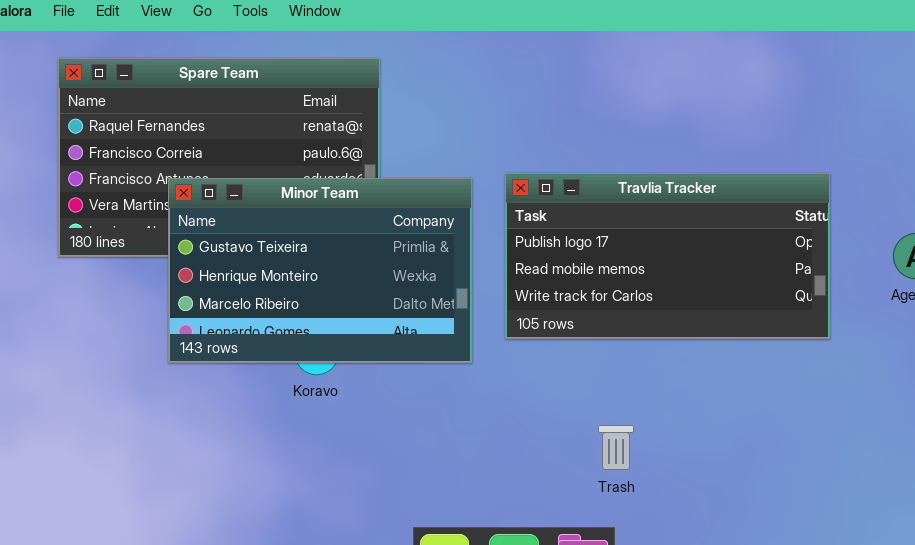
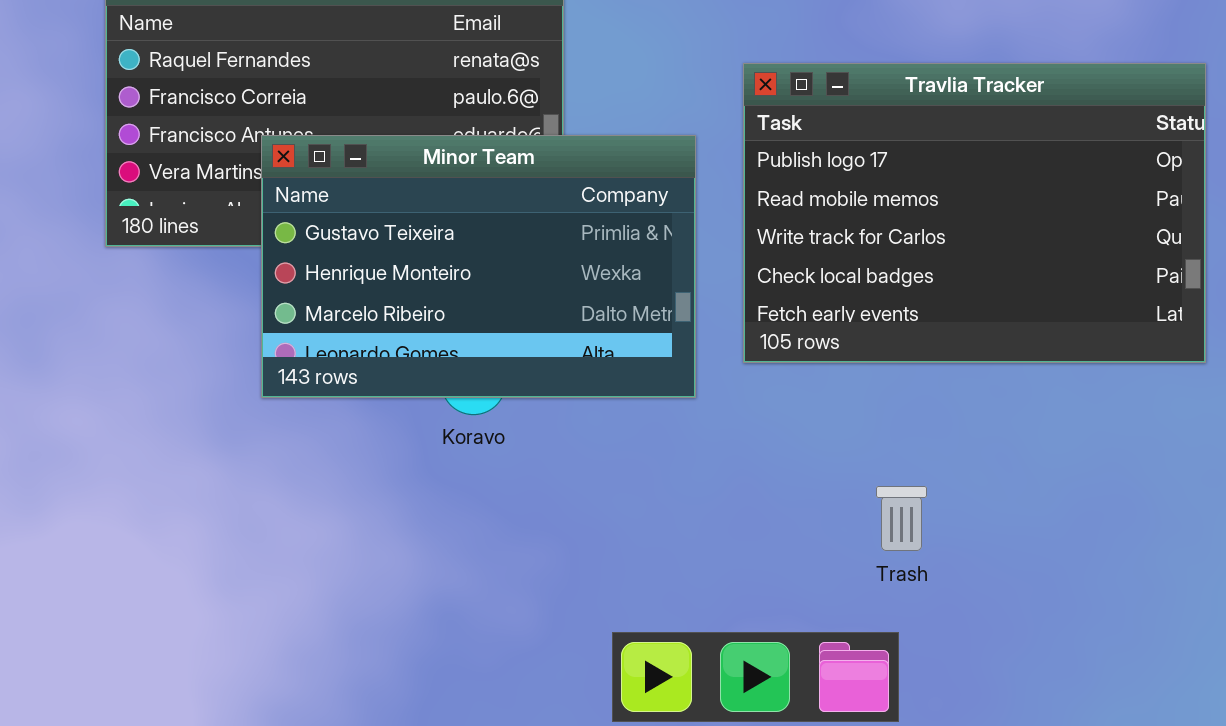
Travlia Tracker: [505,173,830,339] -> [743,63,1206,363], resized

